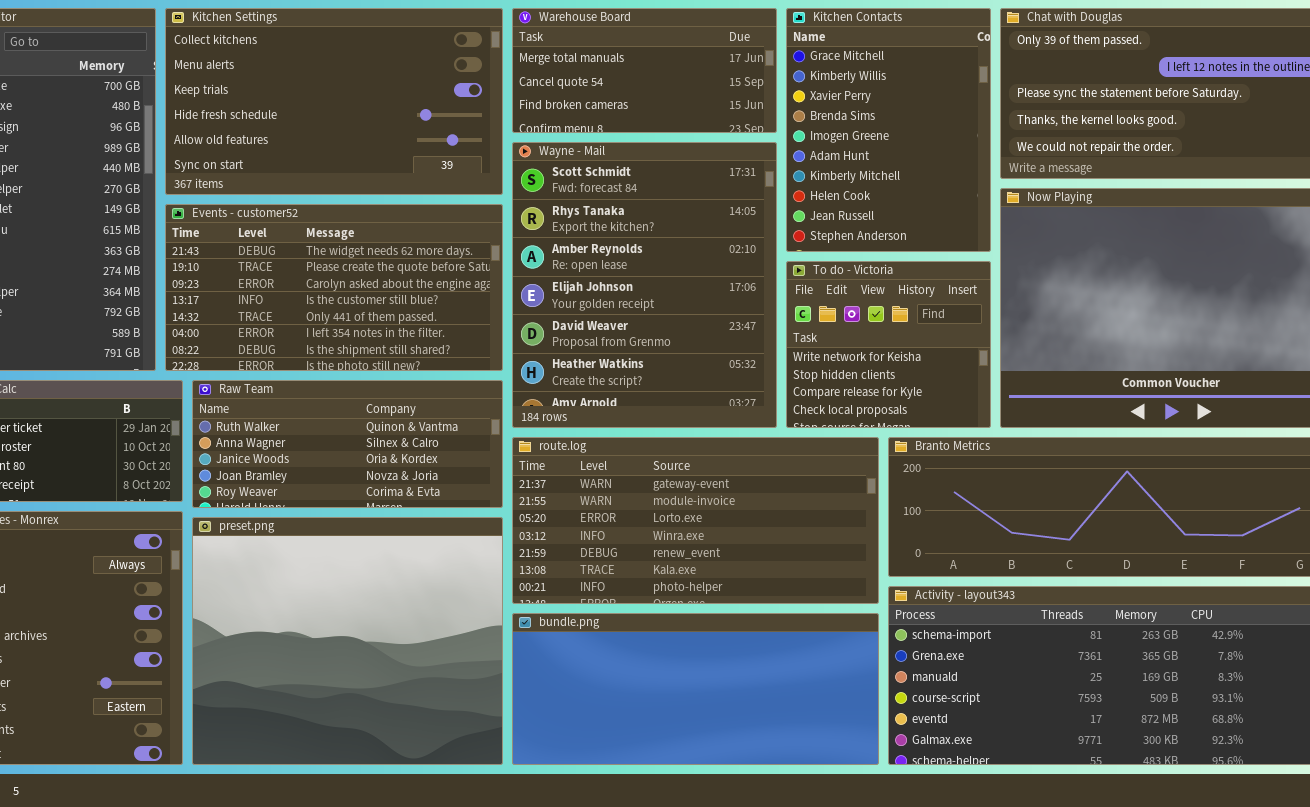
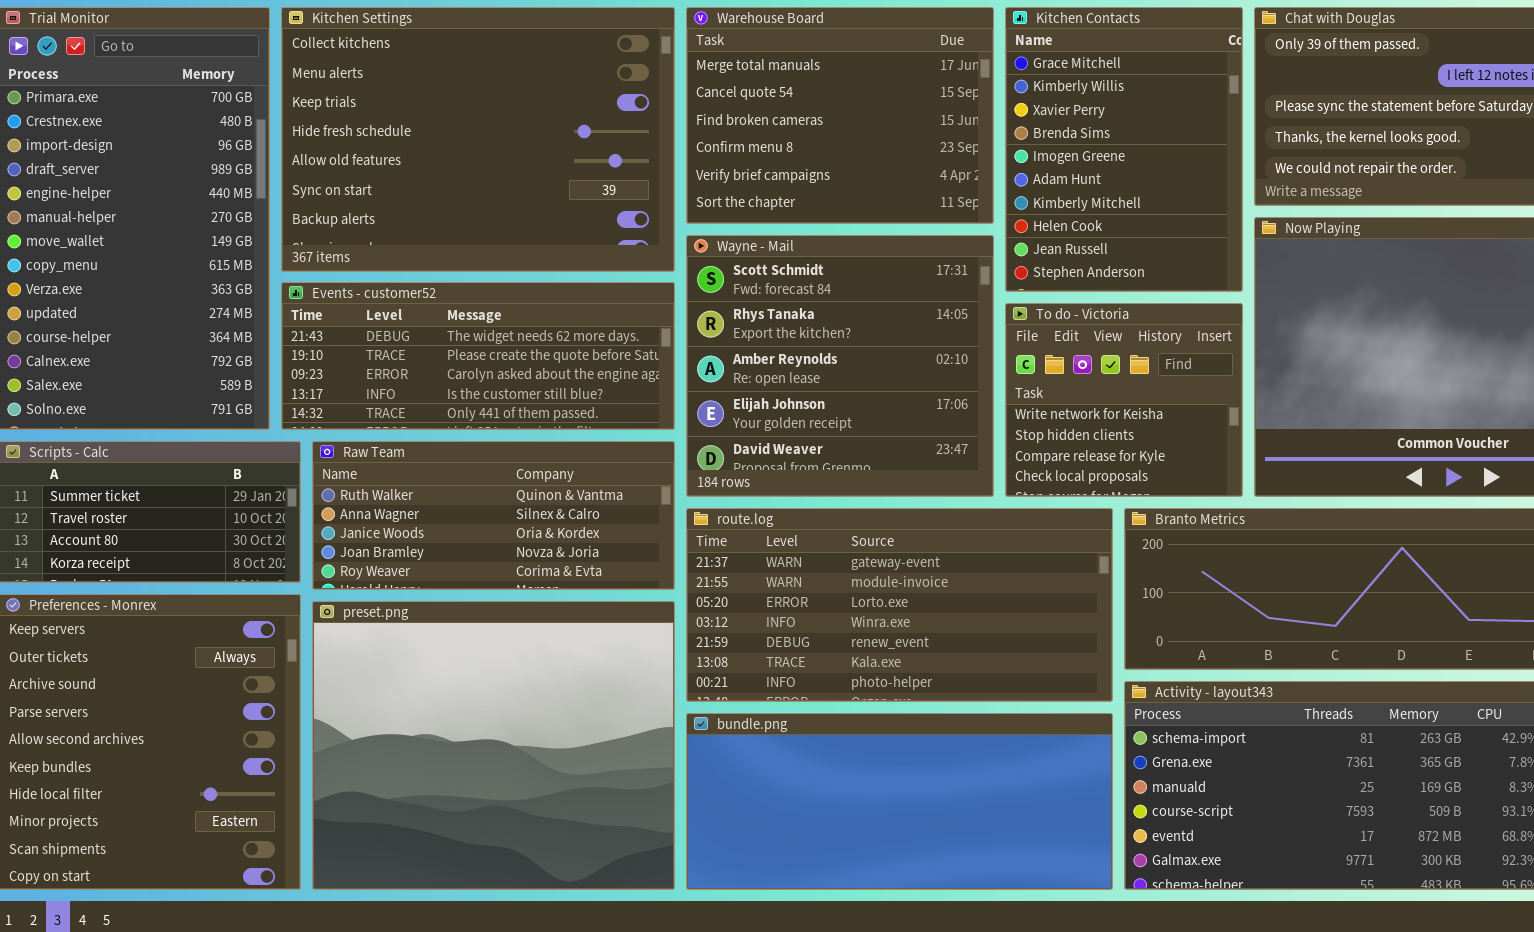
Kitchen Settings: [165,8,503,195] -> [281,7,675,272], resized
Warehouse Board: [512,8,777,133] -> [686,7,994,224], resized
Wayne - Mail: [512,142,777,428] -> [686,235,994,497], resized
Events - customer52: [165,204,503,371] -> [281,282,675,430], resized

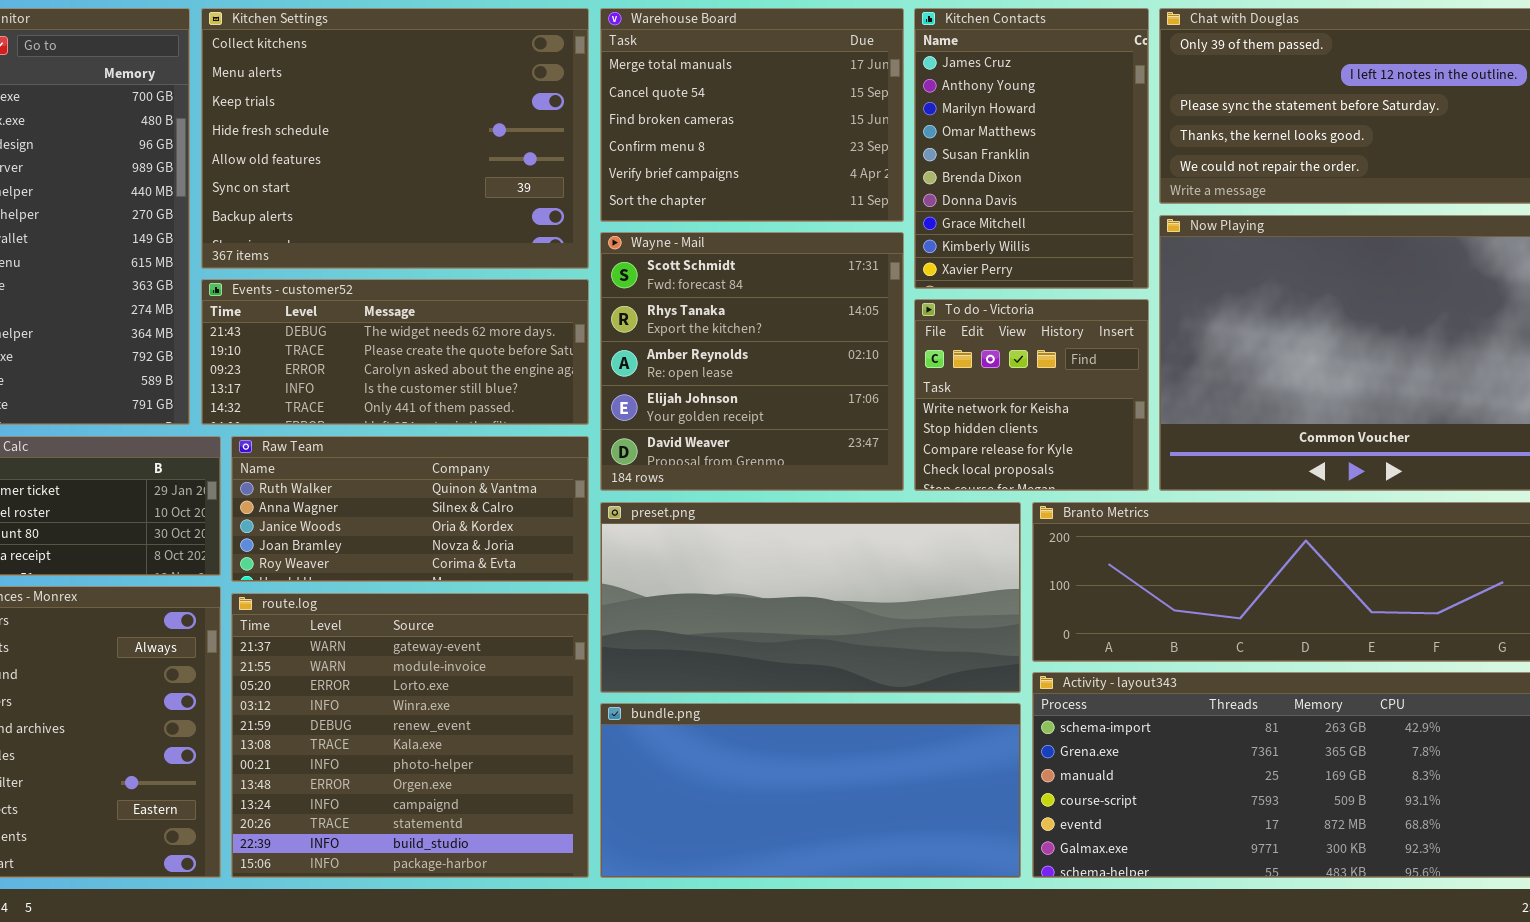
Kitchen Contacts: [1005,7,1243,292] -> [914,8,1149,289], scrolled up 7 rows
route.log: [686,508,1113,702] -> [231,593,589,878], moved, resized
preset.png: [312,601,675,890] -> [600,502,1021,693], moved, resized

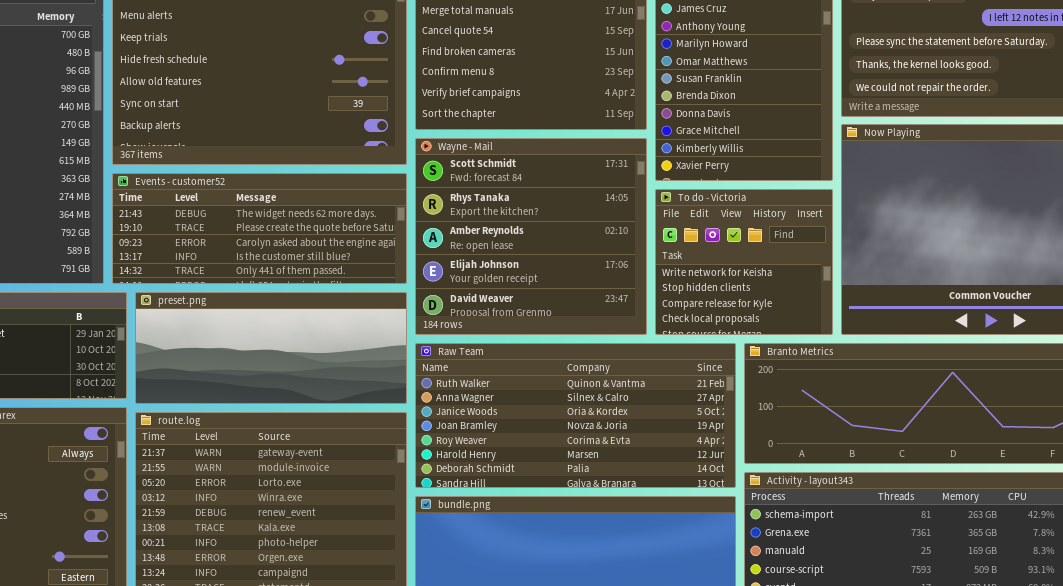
Raw Team: [231,436,589,582] -> [415,343,736,488], moved, resized
preset.png: [600,502,1021,693] -> [135,292,407,404], moved, resized

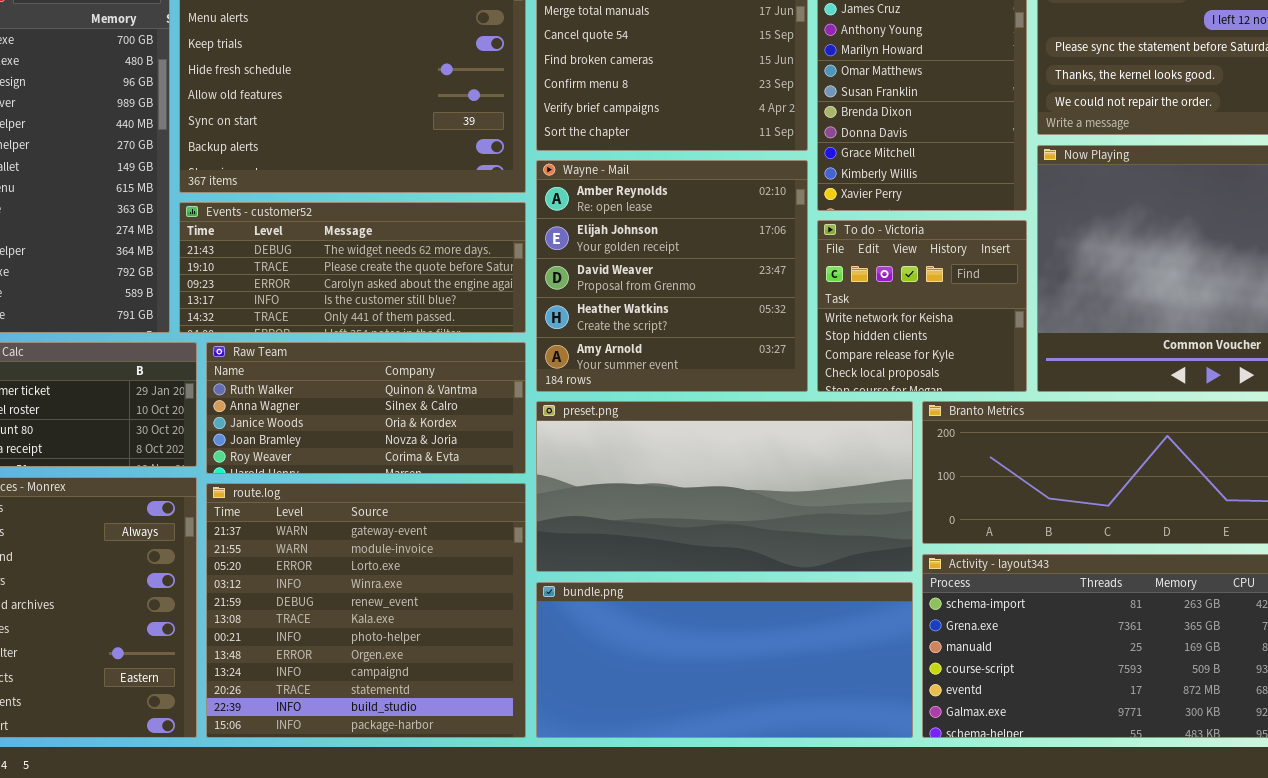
Wayne - Mail: [415,138,647,335] -> [536,160,808,392], scrolled down 2 rows
preset.png: [135,292,407,404] -> [536,401,913,572], moved, resized
Raw Team: [415,343,736,488] -> [206,342,526,474], moved, resized

